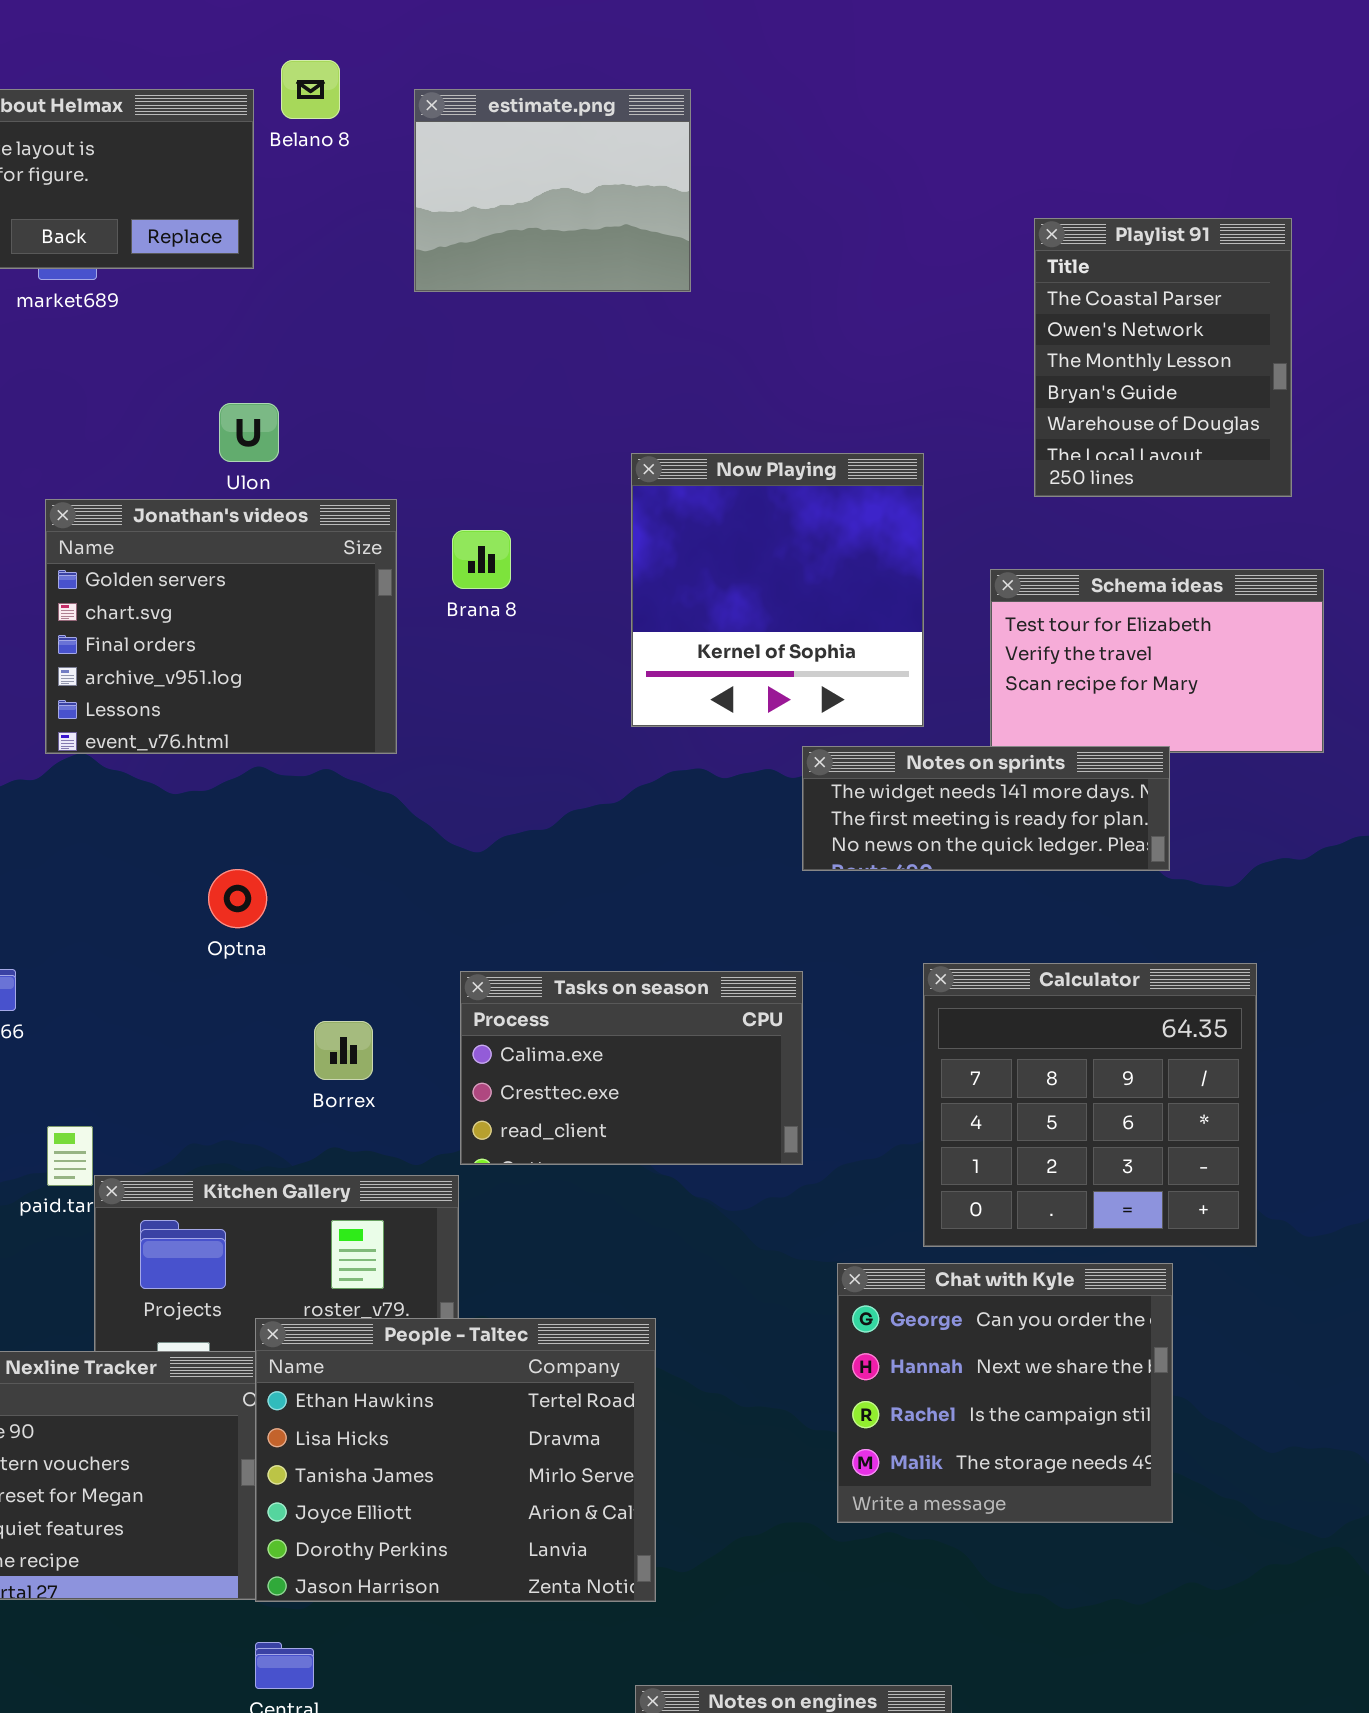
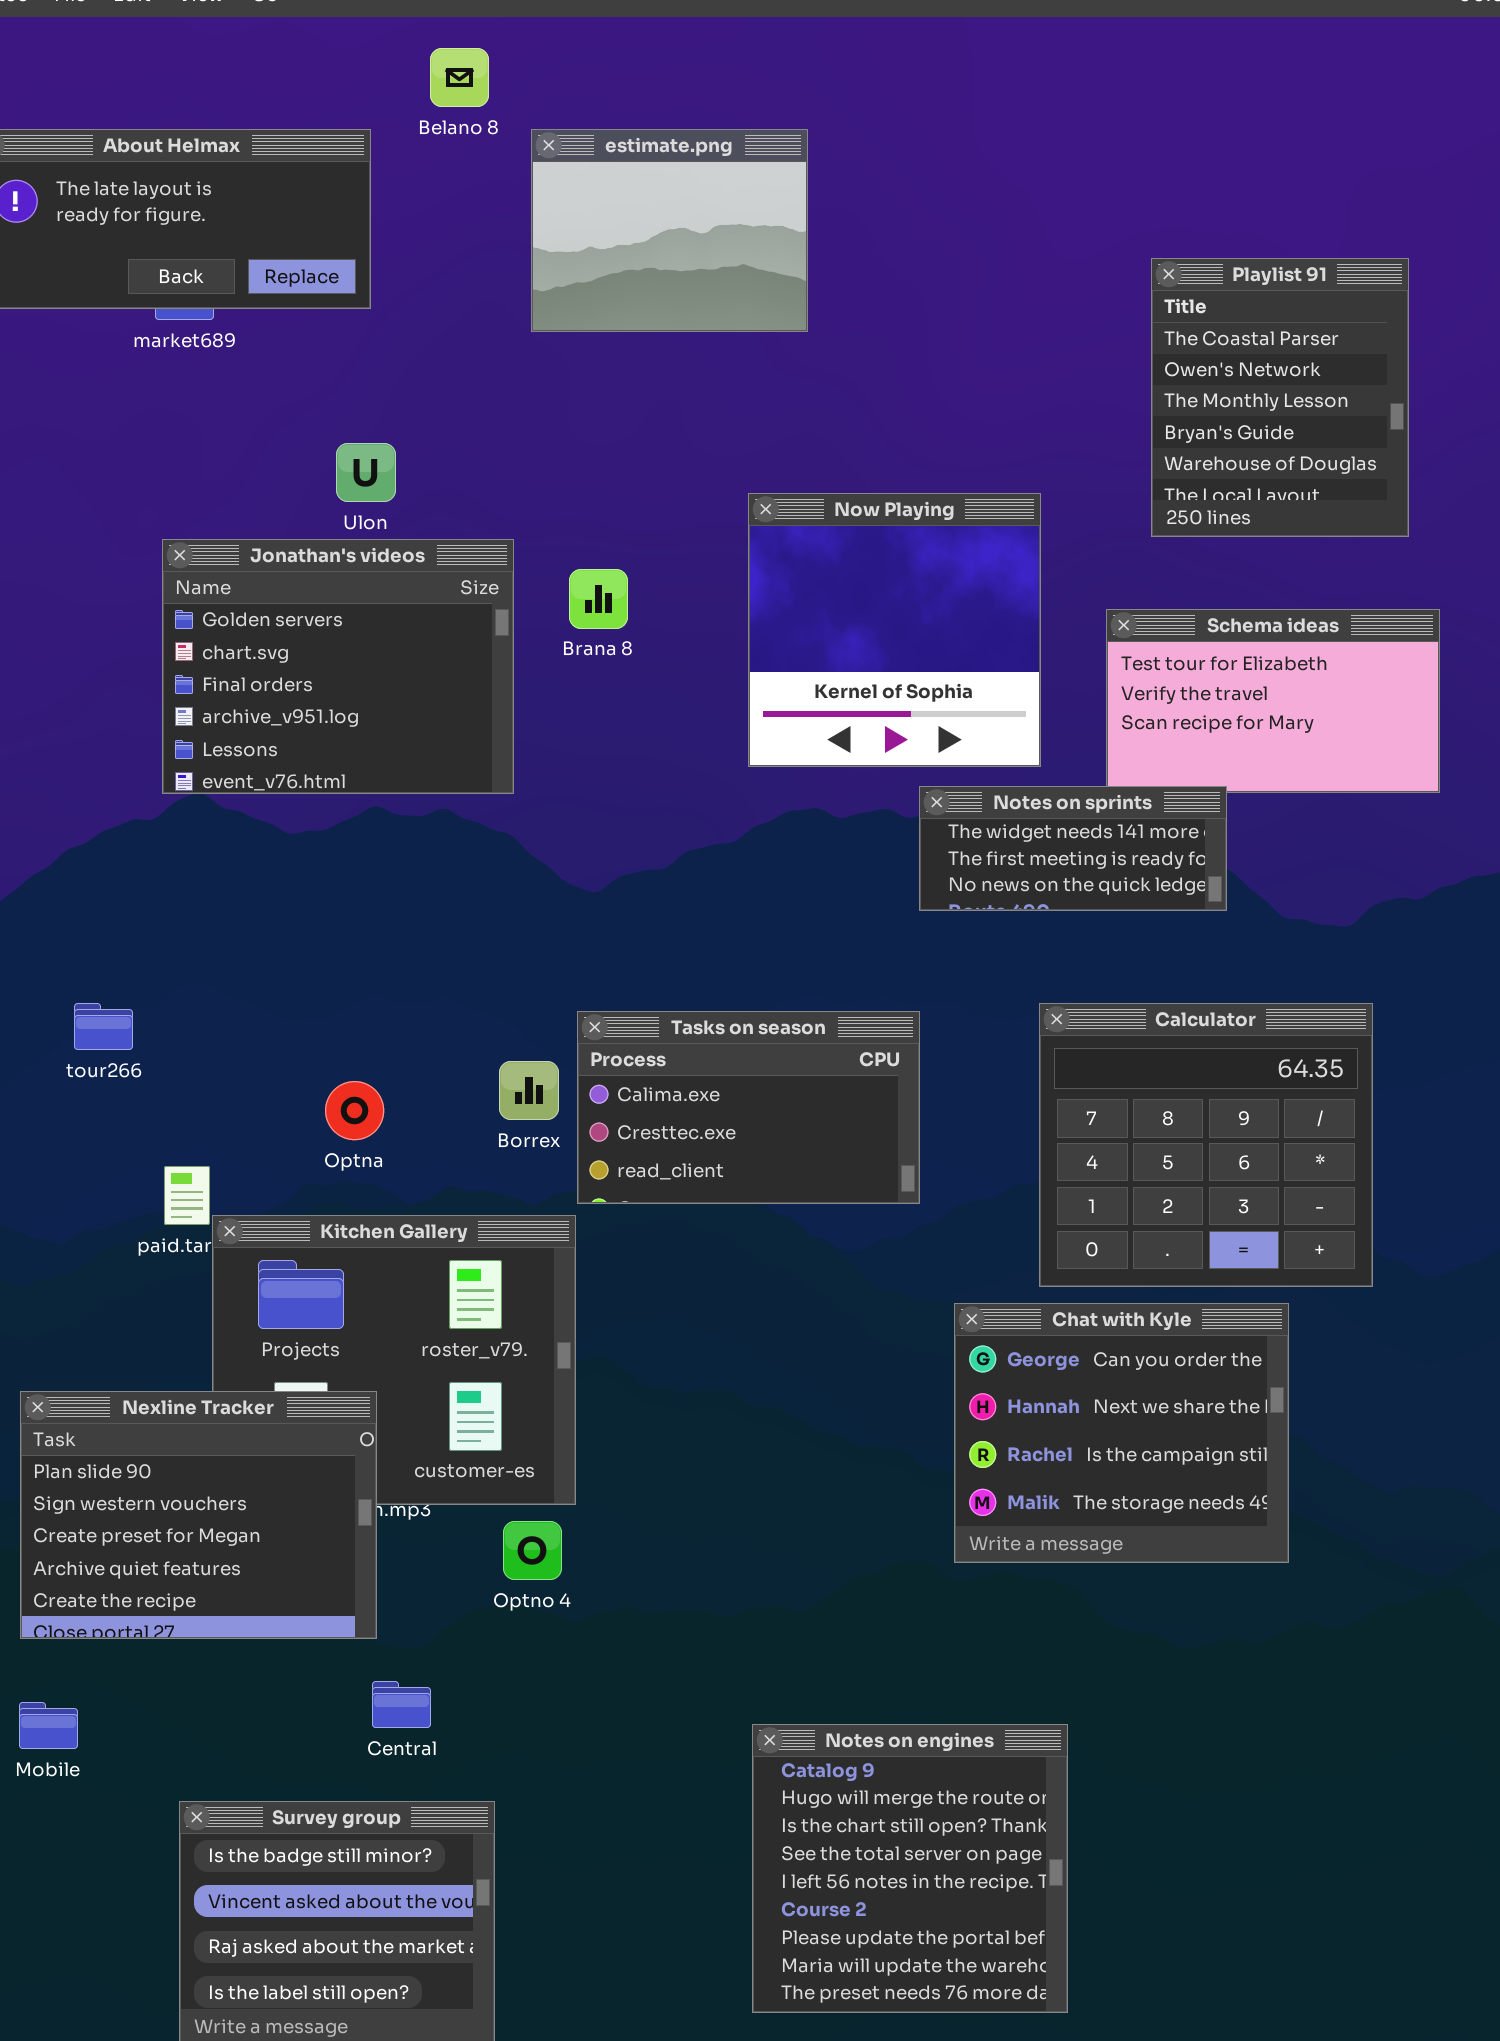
Belano 8: [281,60,340,119] -> [430,48,489,107], moved
Notes on sprints: [802,746,1170,871] -> [919,786,1227,911], resized
Optna: [208,869,267,928] -> [325,1081,384,1140], moved
Borrex: [314,1021,373,1080] -> [499,1061,559,1120], moved
People - Taltec: [255,1318,656,1602] -> none, closed

